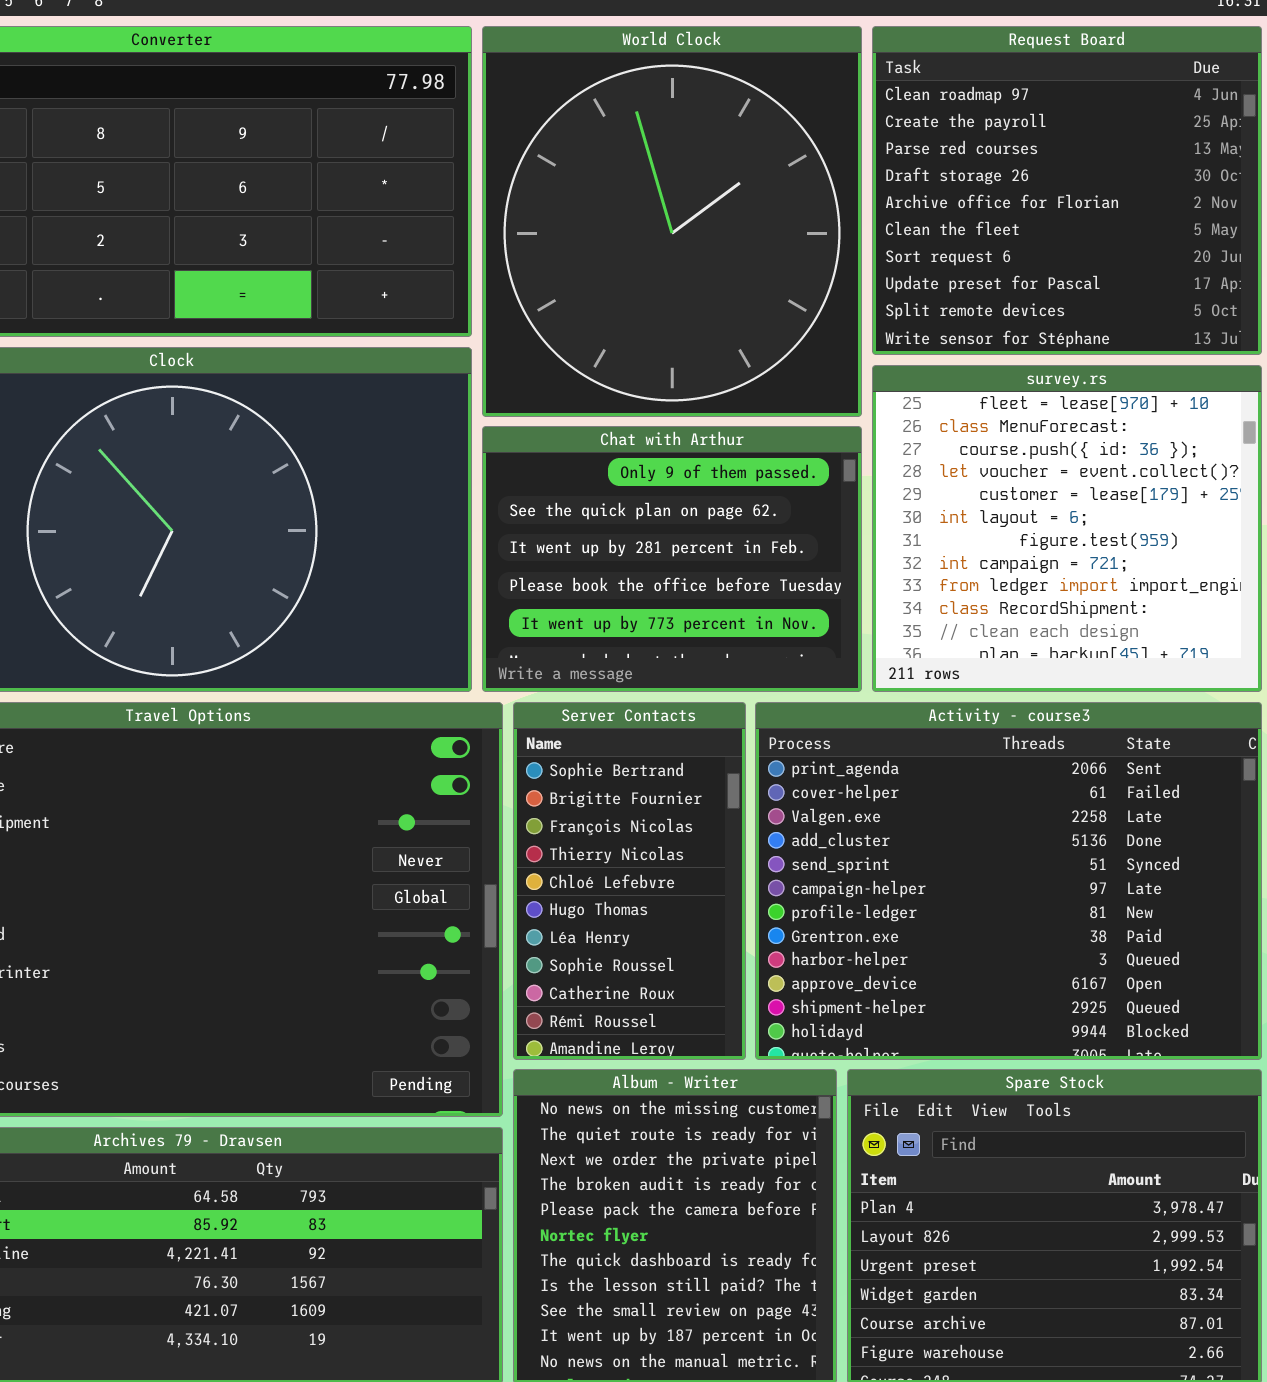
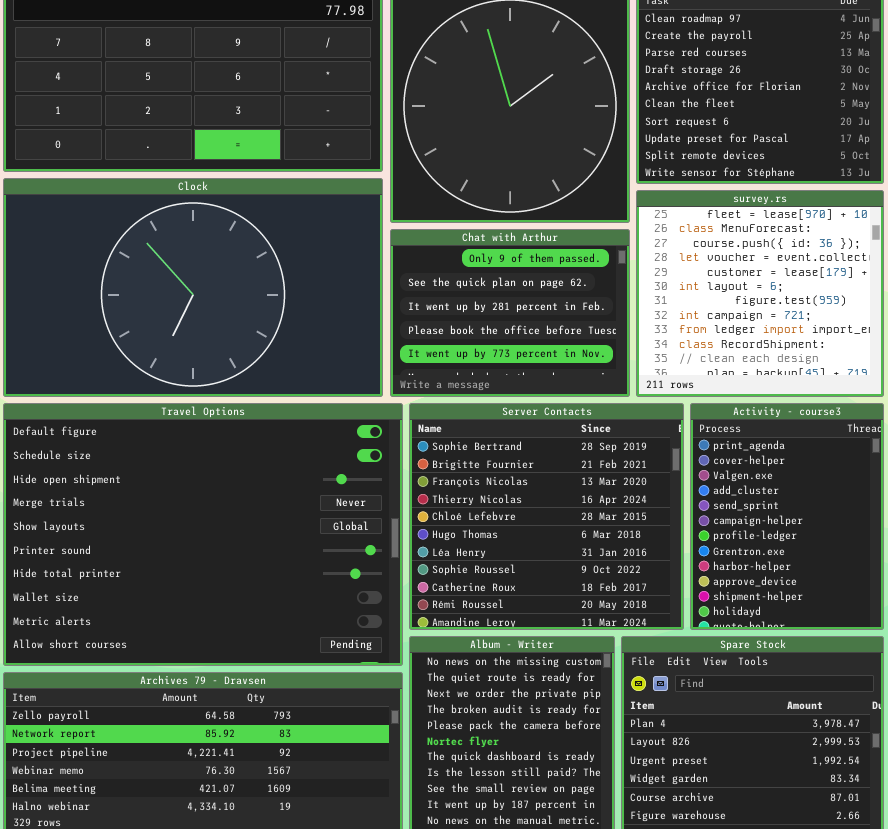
Server Contacts: [513,702,746,1060] -> [409,403,684,630], resized
Activity - course3: [755,702,1262,1060] -> [690,403,884,630], resized

